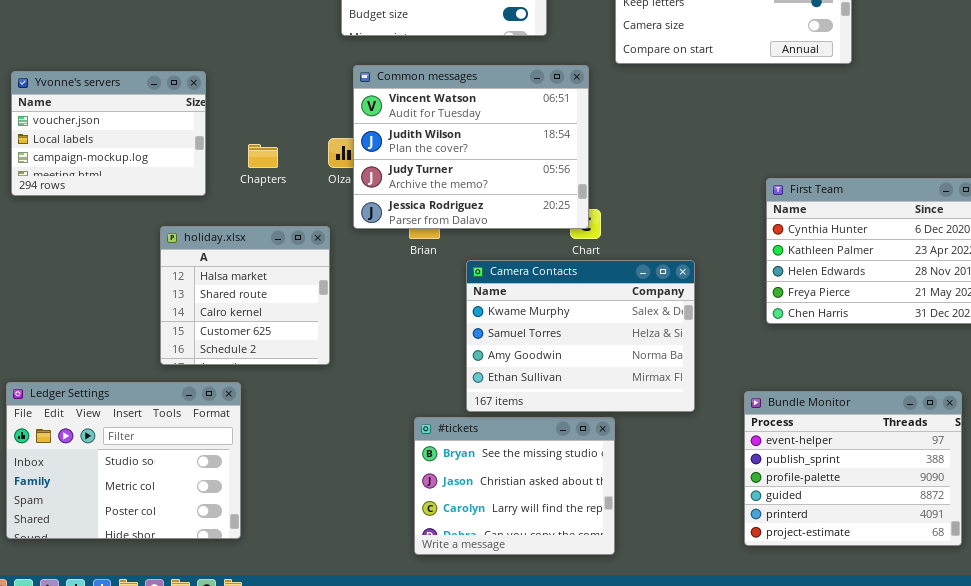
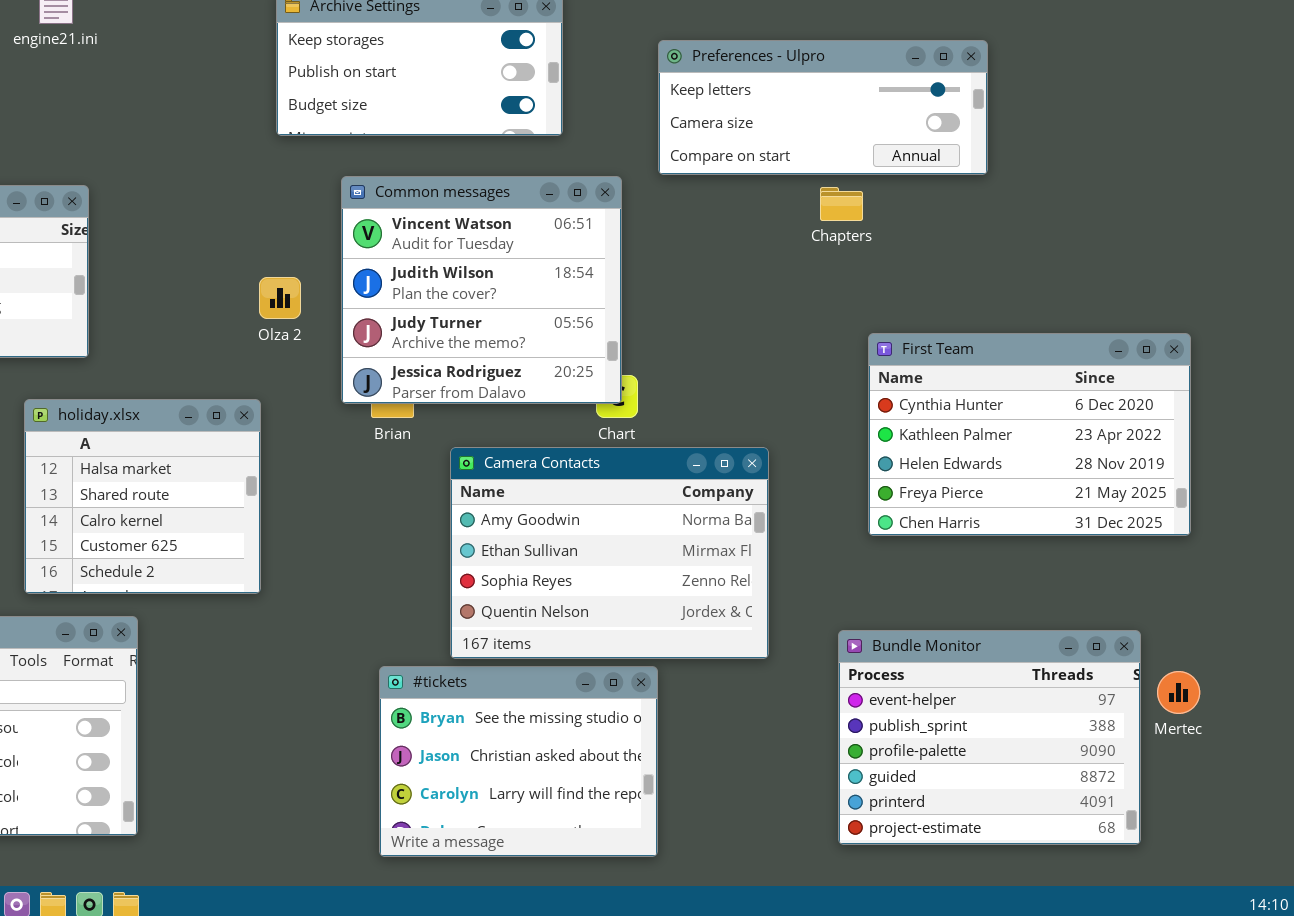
Common messages: [353,65,589,229] -> [341,176,622,404], resized
Chapters: [248,144,278,168] -> [820,187,863,221], moved
Camera Contacts: [466,260,695,412] -> [450,447,769,659], scrolled down 2 rows

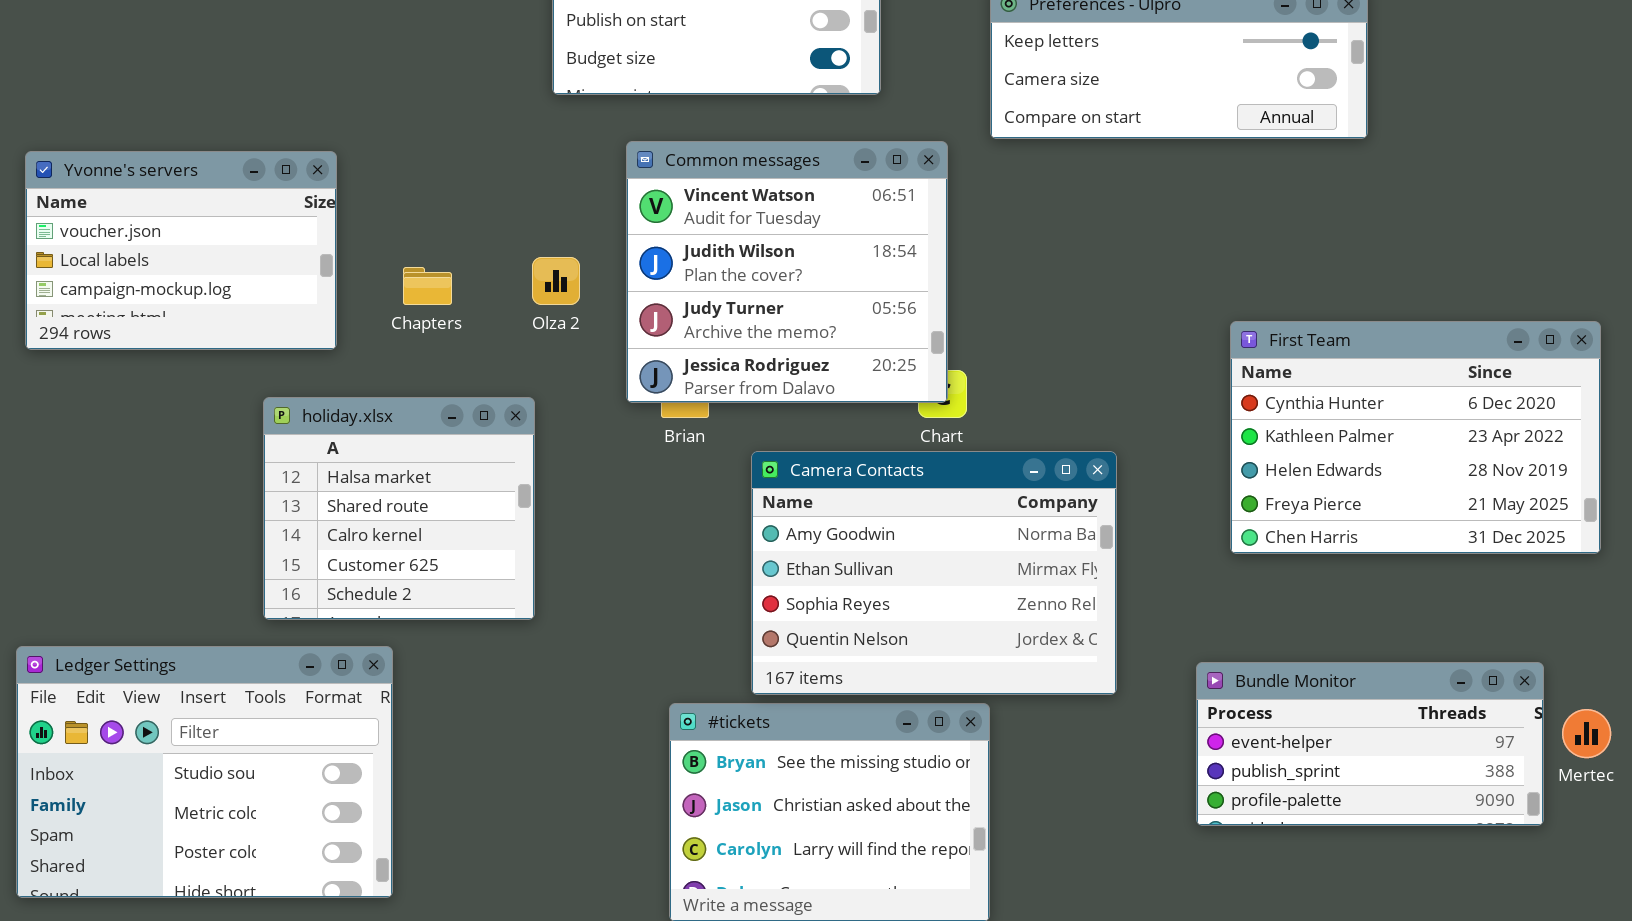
Chapters: [820,187,863,221] -> [403,267,452,305], moved
Bundle Monitor: [838,630,1141,845] -> [1196,662,1544,826], resized

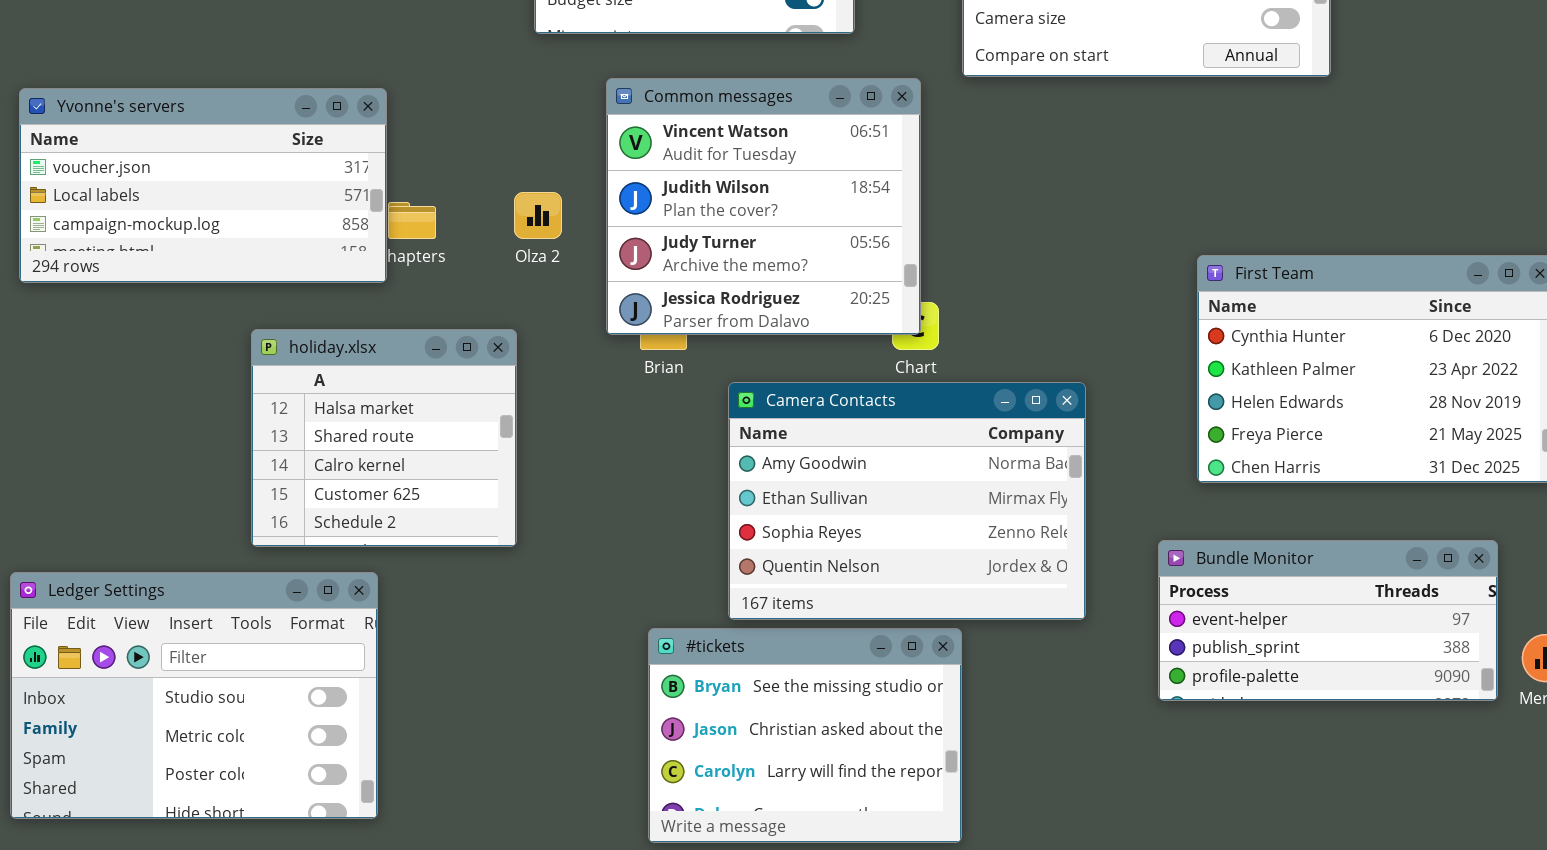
Yvonne's servers: [25,151,337,350] -> [19,88,387,283], resized
Bundle Monitor: [1196,662,1544,826] -> [1158,540,1498,701], moved

